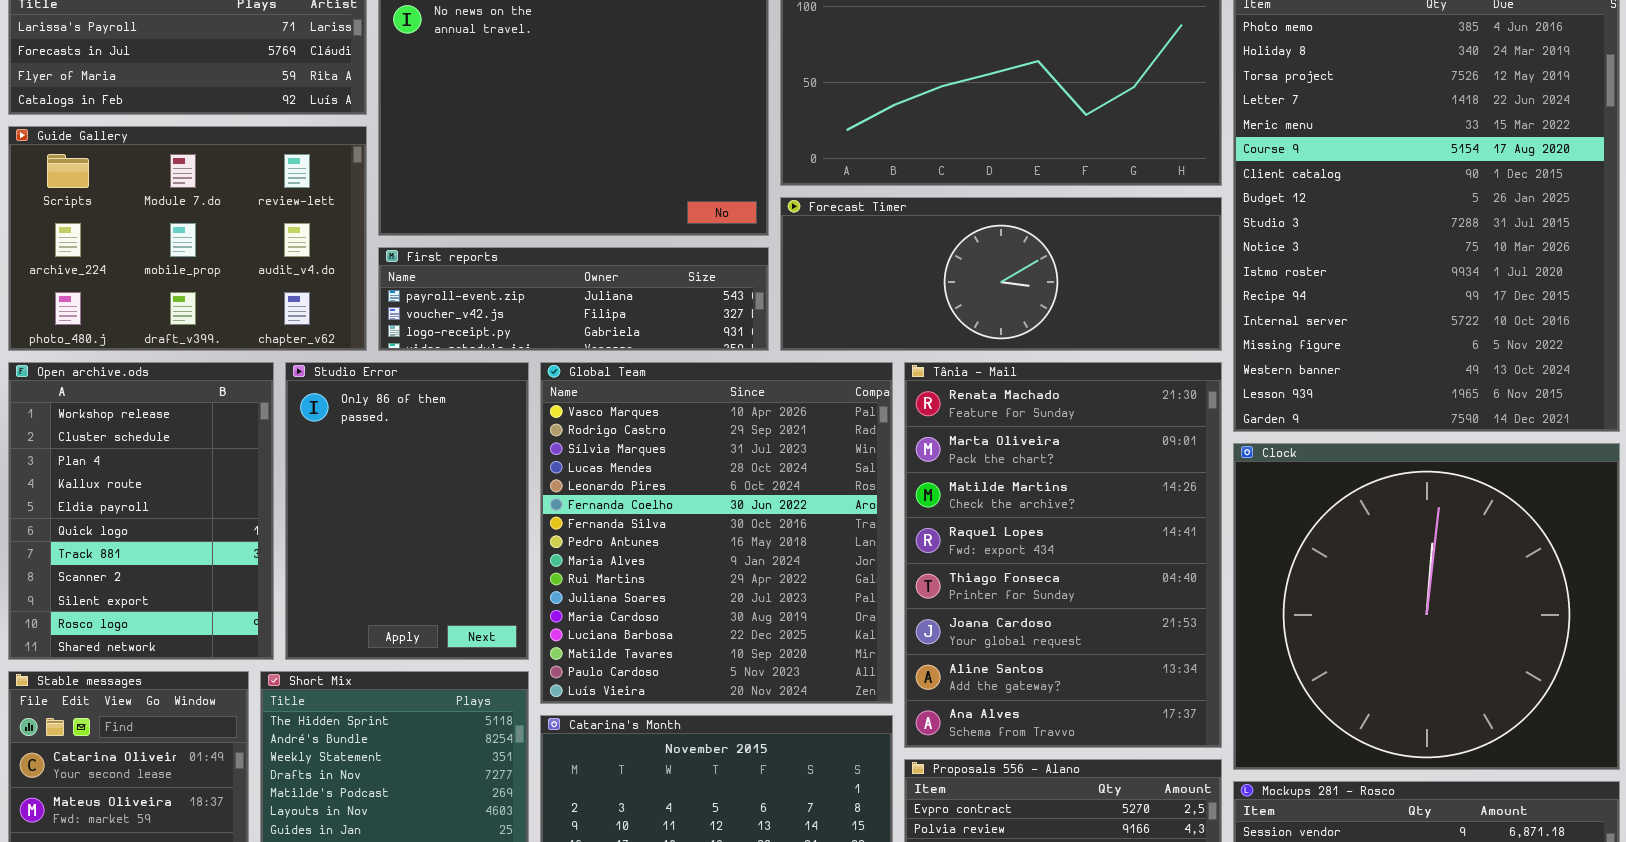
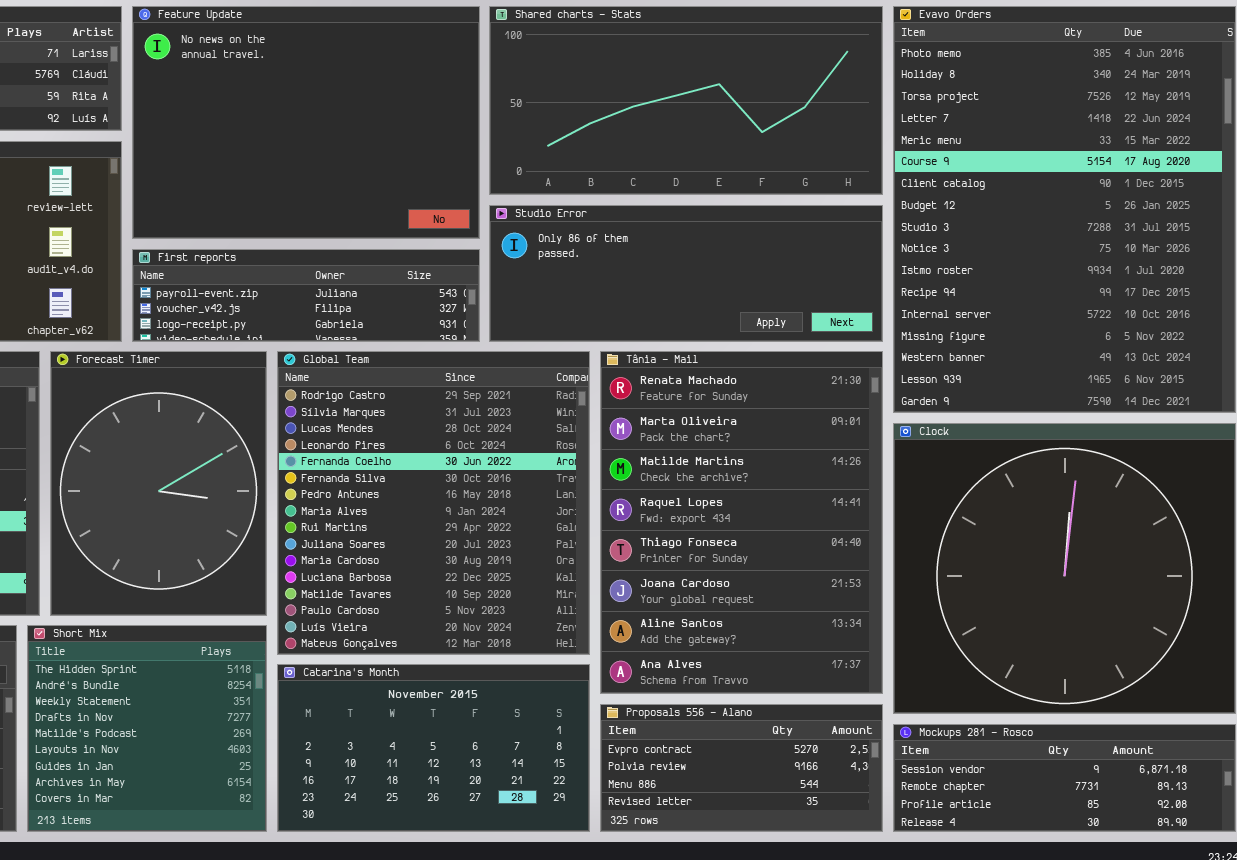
Forecast Timer: [780,197,1222,351] -> [50,351,267,616], moved, resized
Studio Error: [285,362,529,660] -> [489,205,883,342], moved, resized
Global Team: [540,362,893,704] -> [277,351,590,655], scrolled down 1 row

